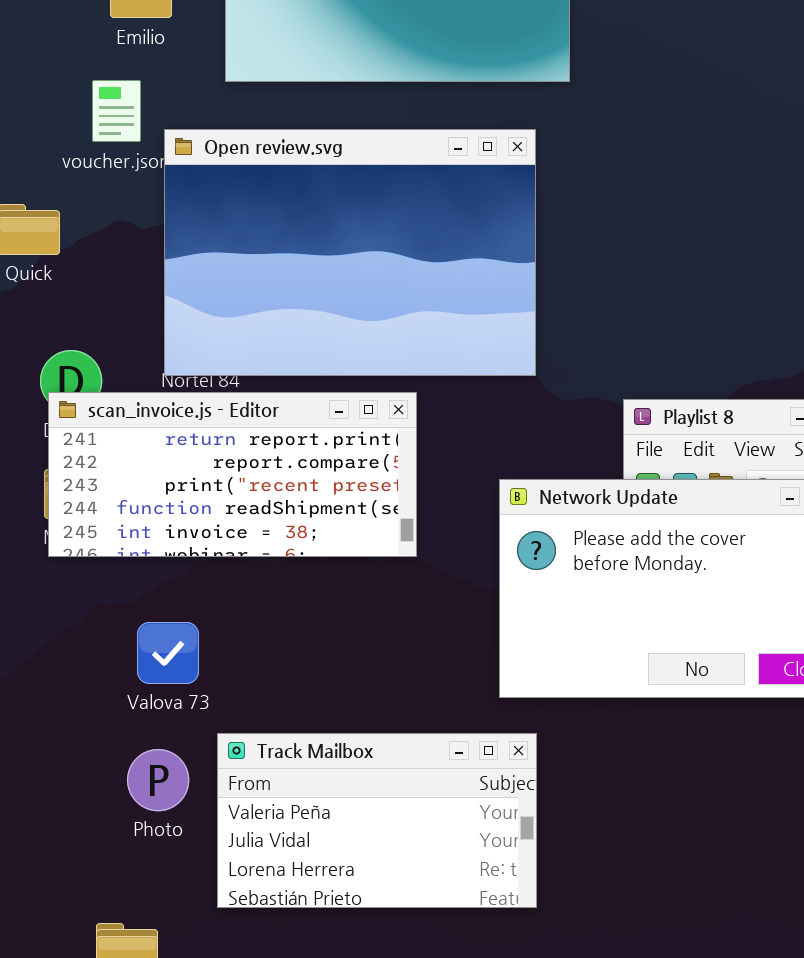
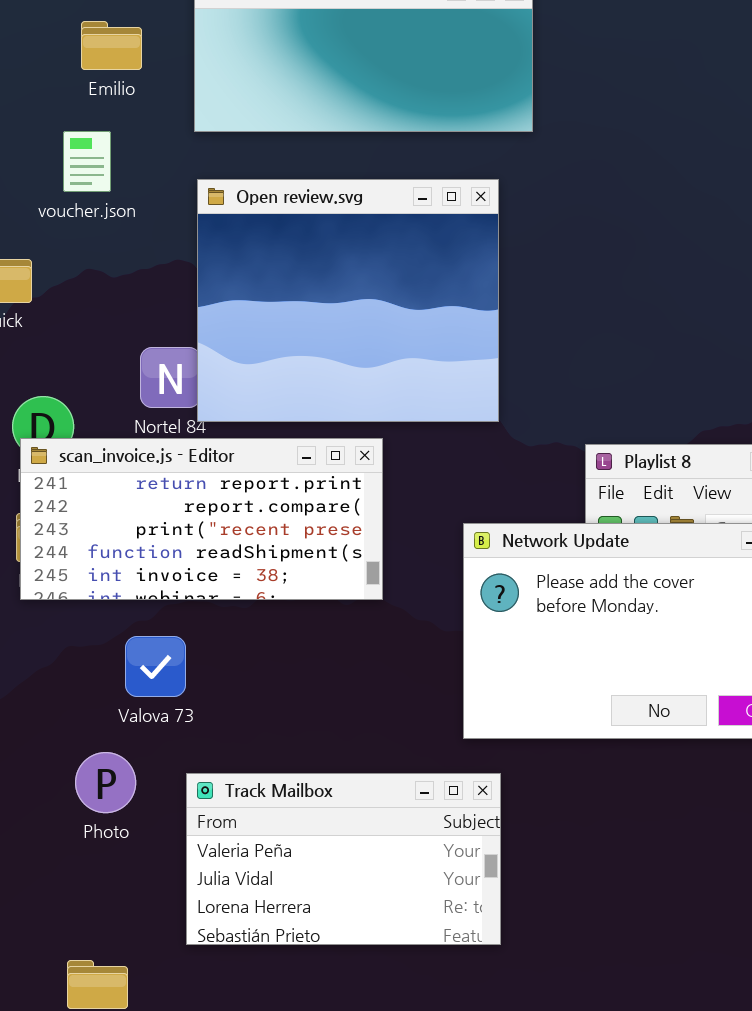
Open review.svg: [164,129,536,376] -> [197,179,499,422], resized
Valova 73: [137,622,199,684] -> [125,636,186,697], moved
Photo: [127,749,189,811] -> [75,752,136,813], moved

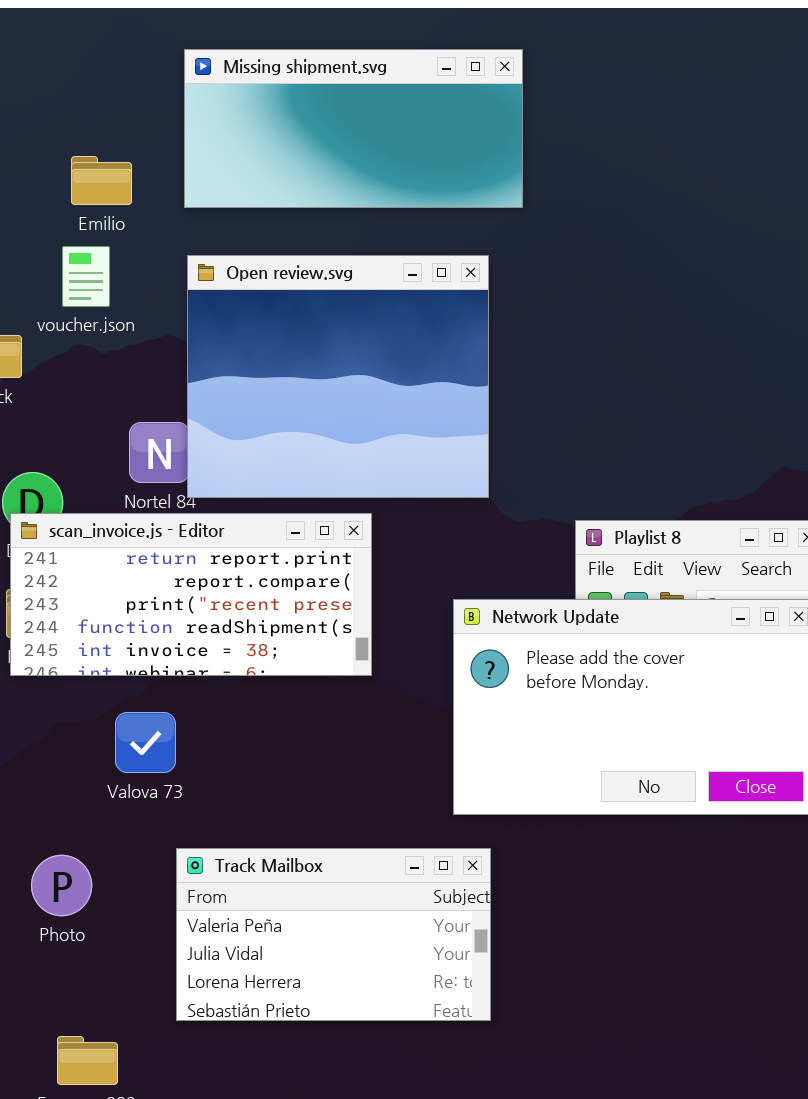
Emilio: [81,21,142,70] -> [71,156,132,205], moved
voucher.json: [63,131,111,192] -> [62,246,110,307], moved
Photo: [75,752,136,813] -> [31,855,92,916], moved

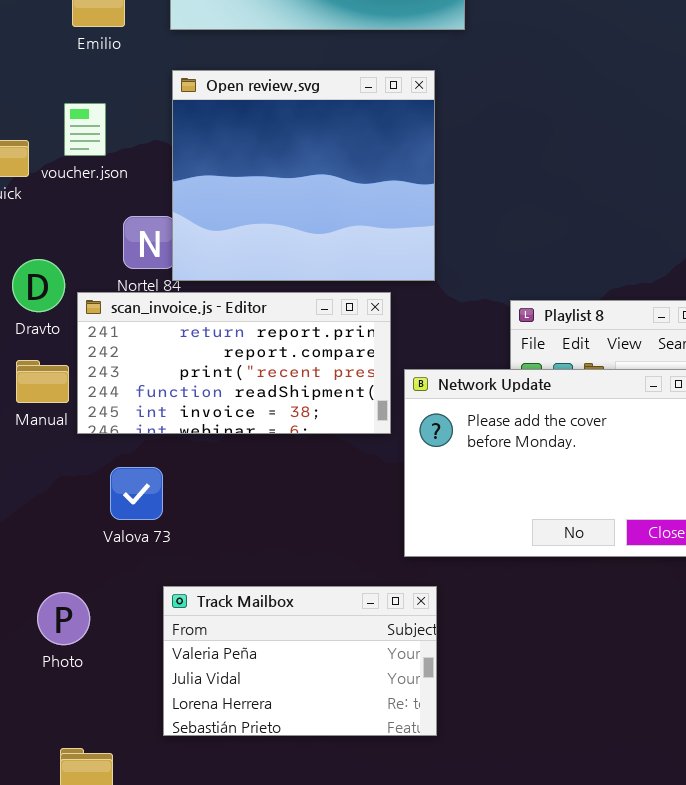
voucher.json: [62,246,110,307] -> [64,103,106,156], moved
scan_invoice.js - Editor: [10,513,372,676] -> [77,292,391,434], moved

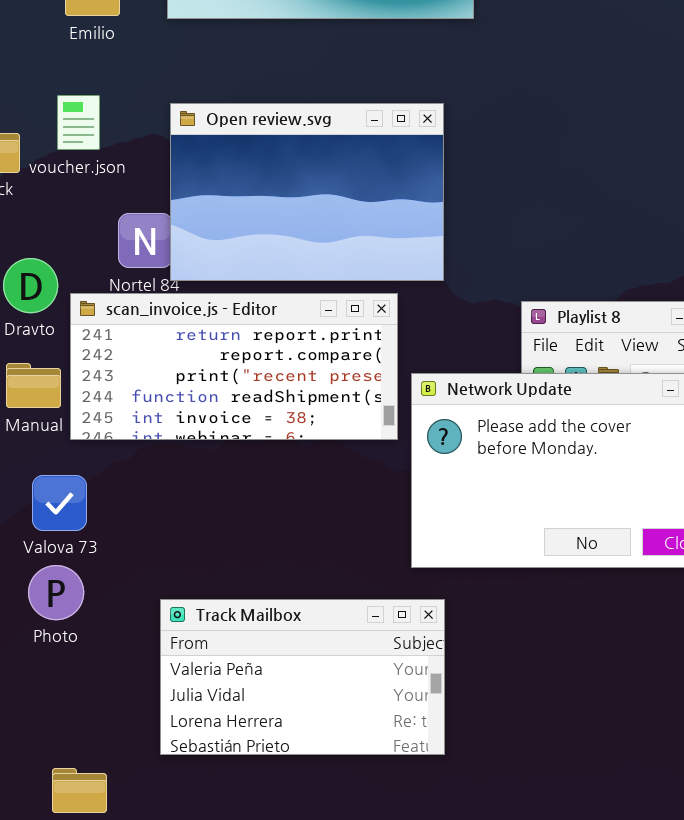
Open review.svg: [172,70,435,281] -> [170,103,444,281], resized
Valova 73: [110,467,163,520] -> [32,475,87,531], moved
Photo: [37,592,90,645] -> [28,565,84,620], moved

